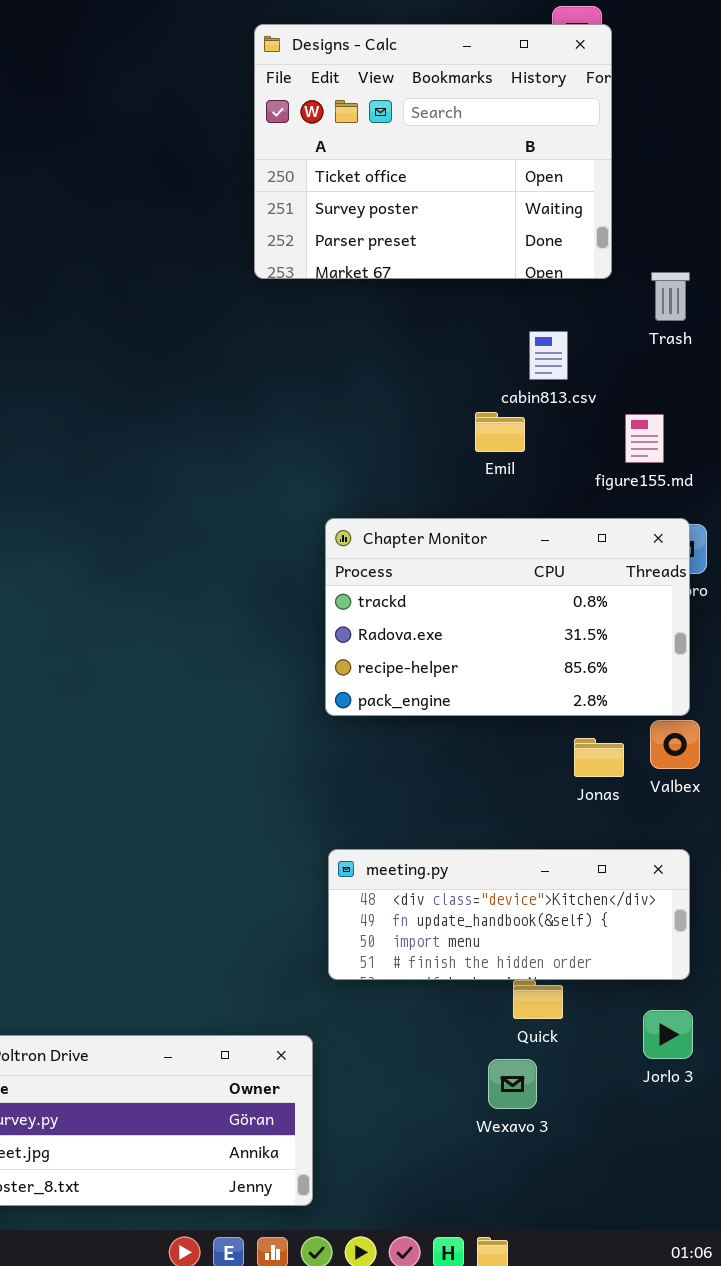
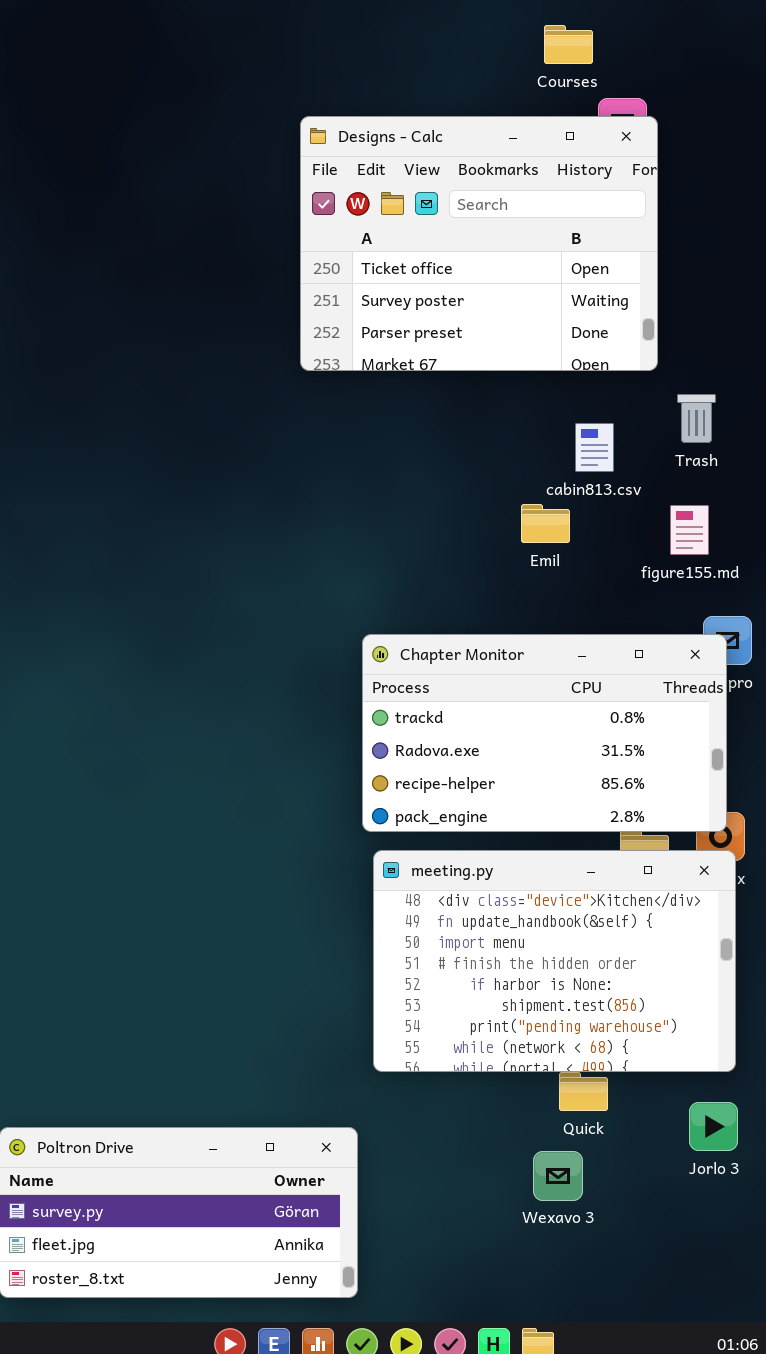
Trash: [651,272,690,321] -> [677,394,716,443], moved
Chapter Monitor: [325,518,690,716] -> [362,634,727,832], moved
meeting.py: [328,849,690,980] -> [373,850,736,1072], resized

